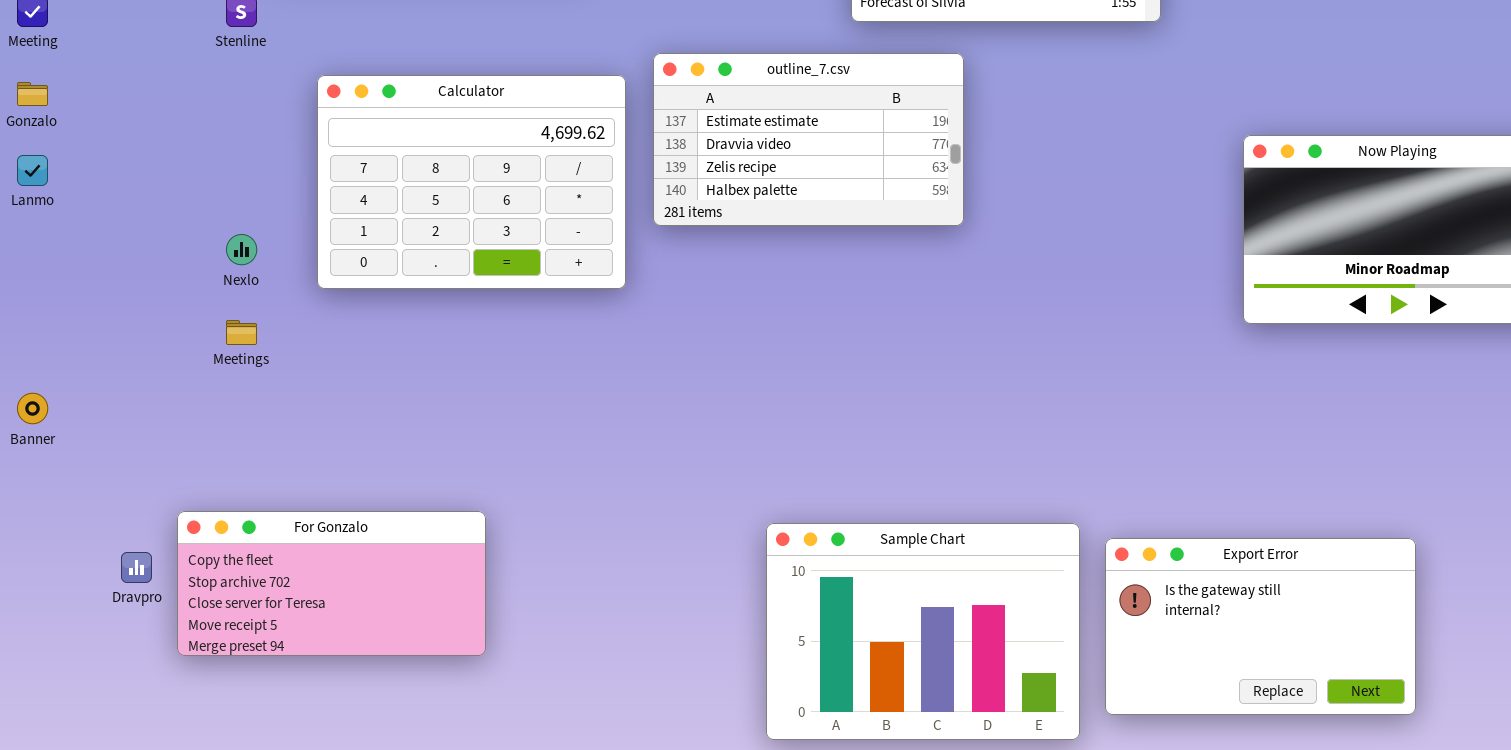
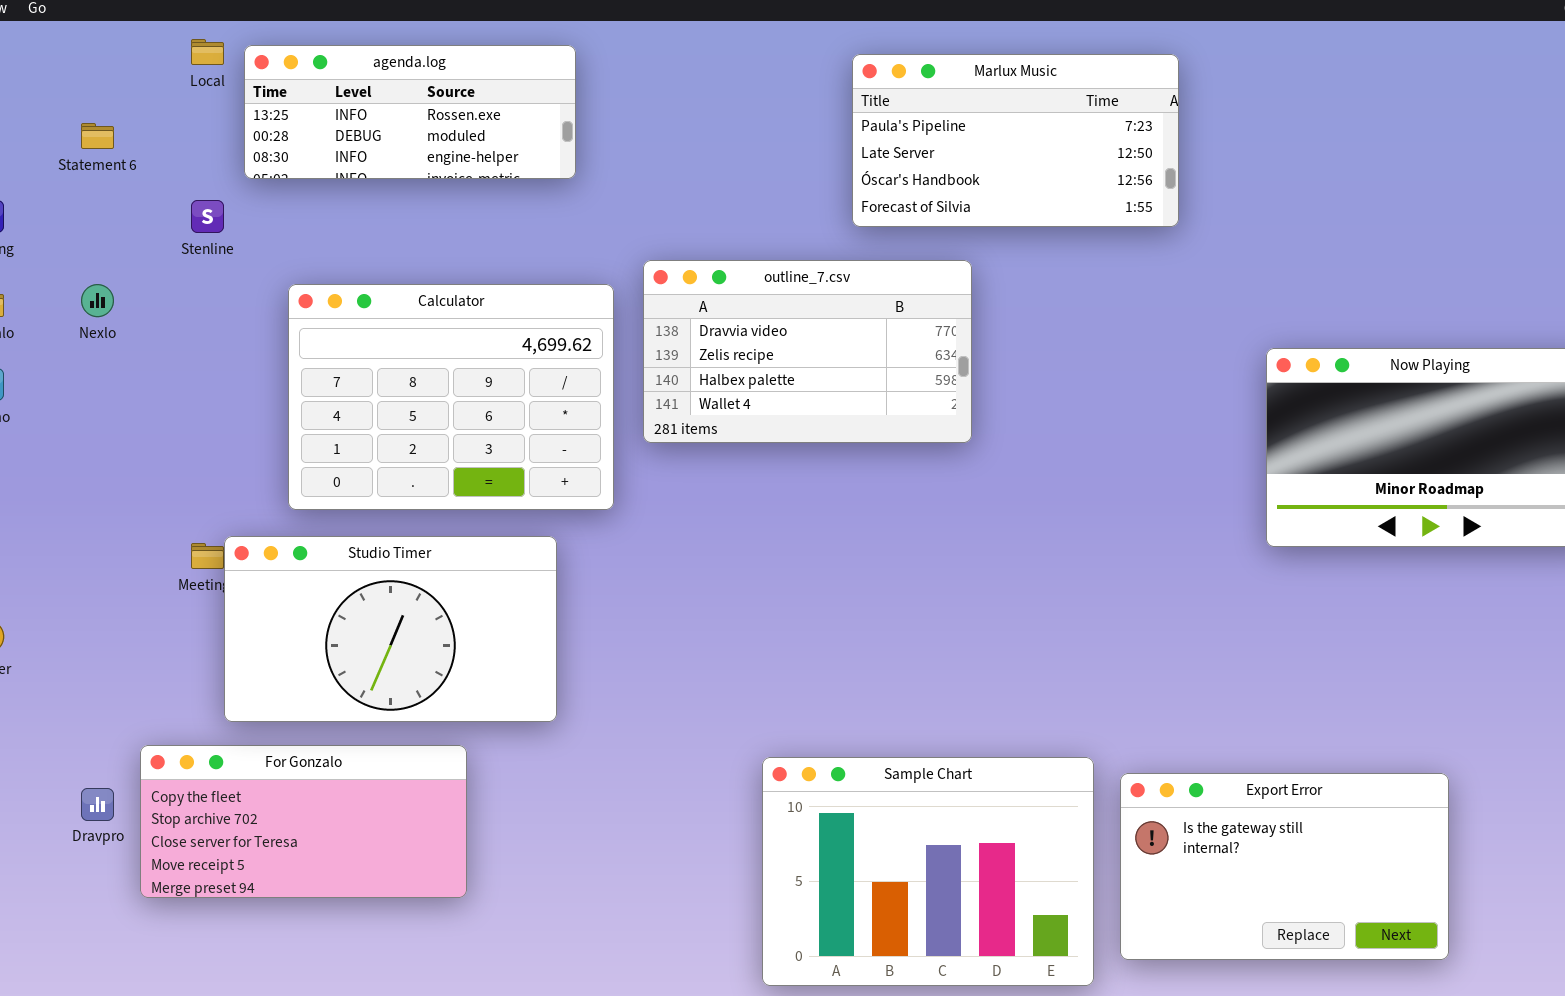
outline_7.csv: [653,53,964,226] -> [643,260,972,443], scrolled down 1 row
Nexlo: [226,234,257,265] -> [81,284,114,317], moved
Studio Timer: none -> [224,536,557,722], opened

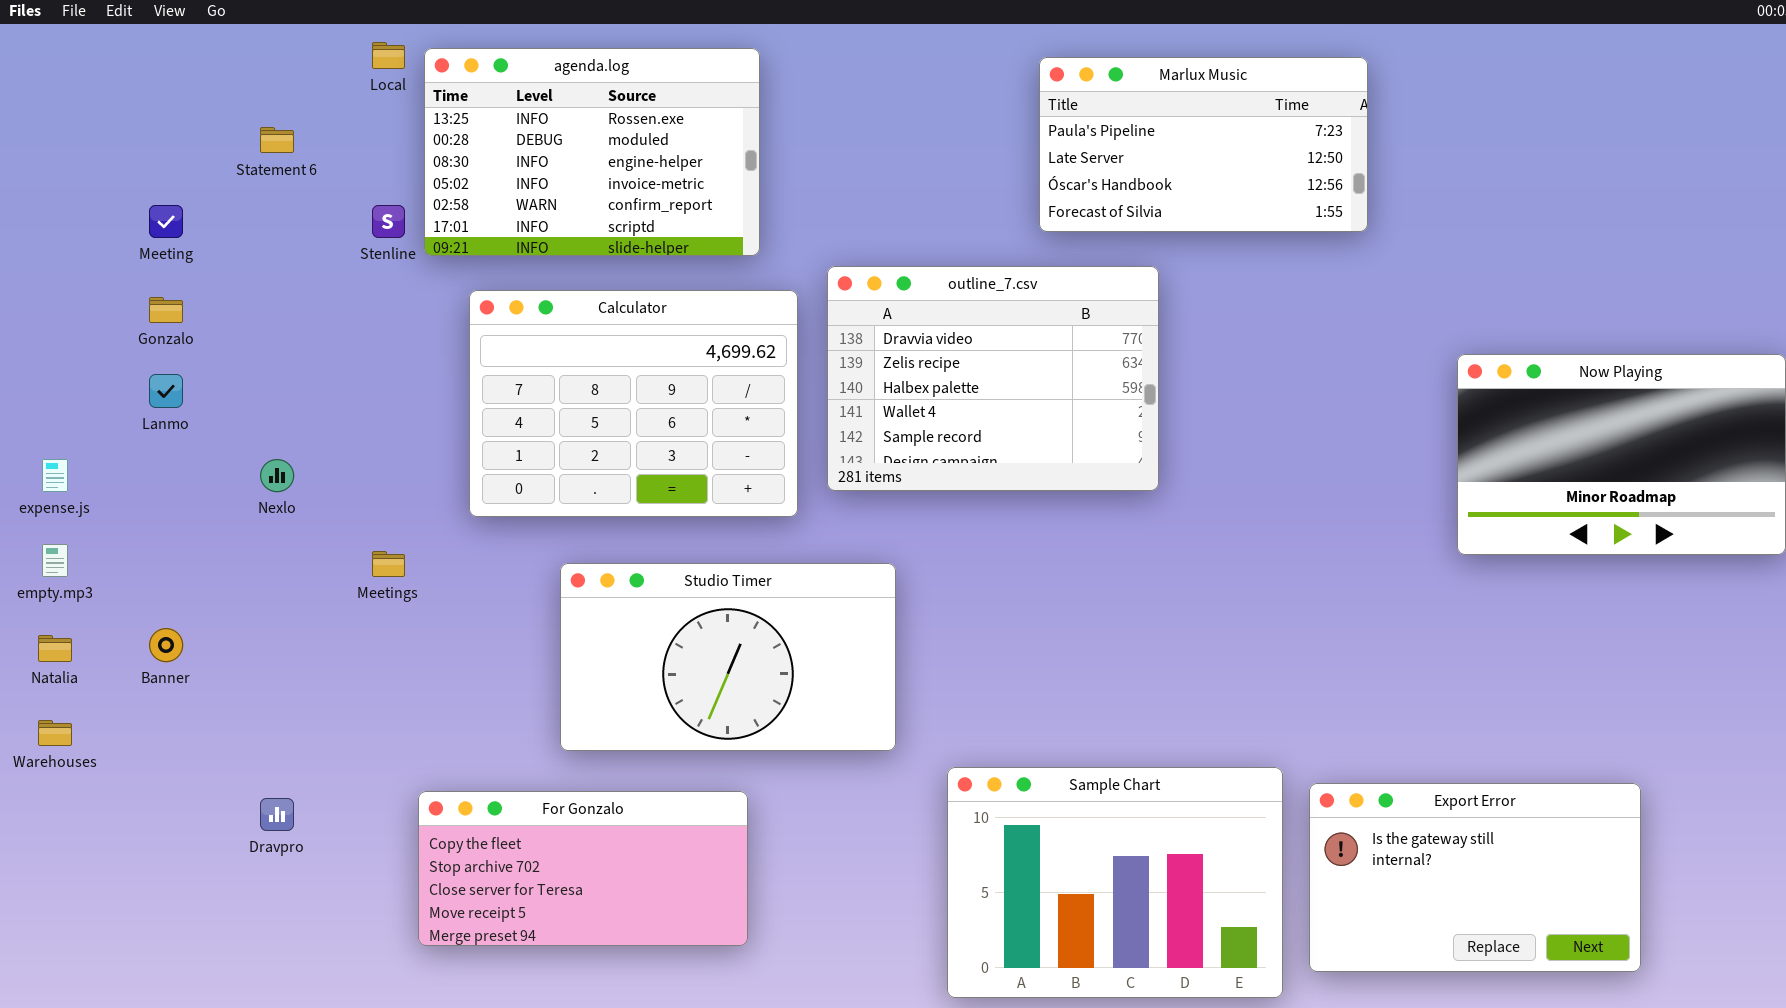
agenda.log: [244,45,576,179] -> [424,48,760,256], resized
outline_7.csv: [643,260,972,443] -> [827,266,1159,491], resized
Nexlo: [81,284,114,317] -> [260,459,294,492], moved
Studio Timer: [224,536,557,722] -> [560,563,896,751], moved
For Gonzalo: [140,745,467,898] -> [418,791,748,946], moved

